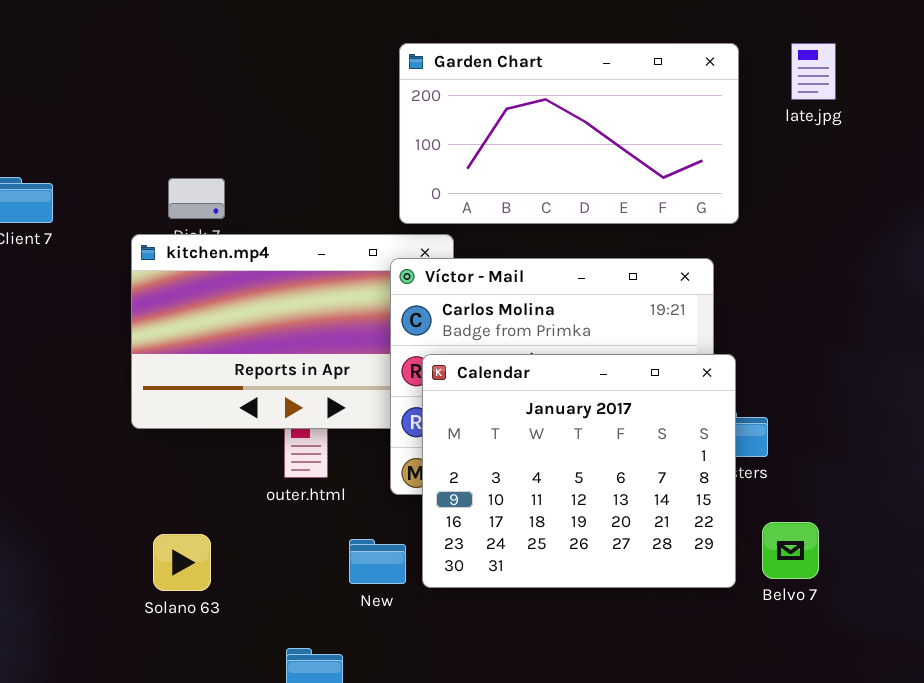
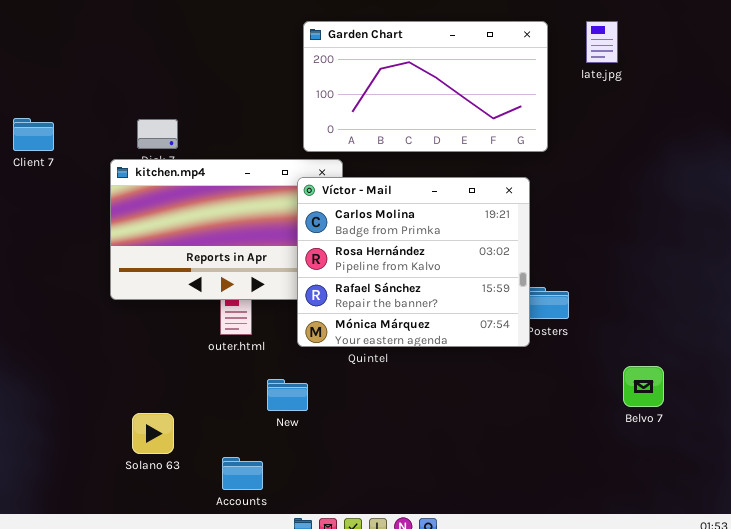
Calendar: [422,354,736,588] -> none, closed
Belvo 7: [762,522,819,579] -> [623,366,664,407], moved
Solano 63: [153,534,211,591] -> [132,413,174,454], moved

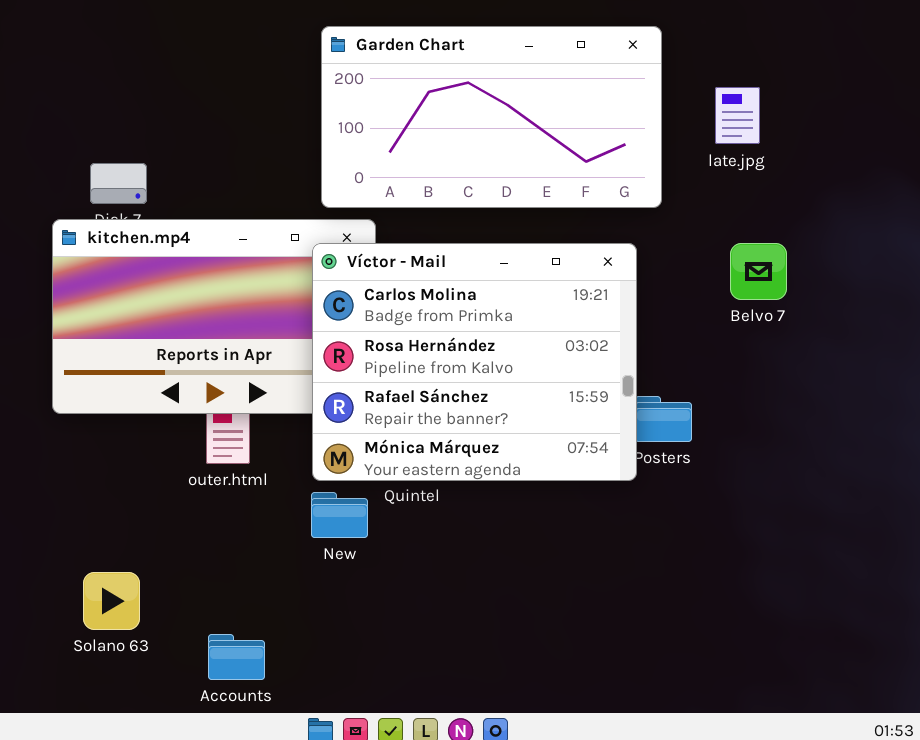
late.jpg: [586,21,618,63] -> [715,87,760,144], moved
Belvo 7: [623,366,664,407] -> [730,243,787,300], moved
New: [267,379,308,411] -> [311,492,368,538], moved

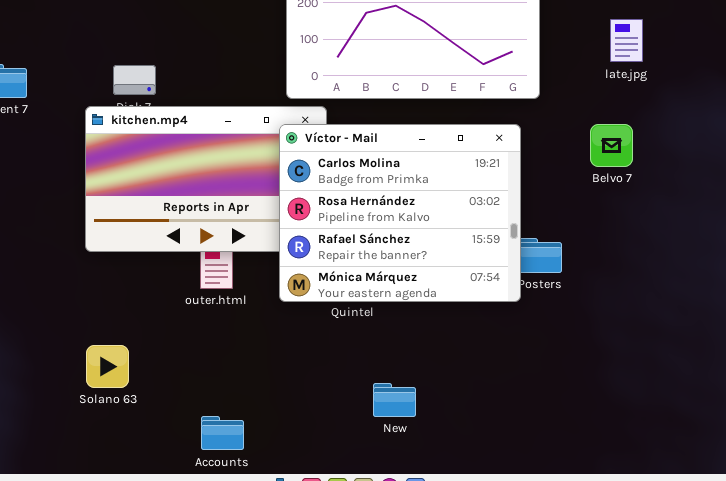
late.jpg: [715,87,760,144] -> [610,19,643,62], moved
New: [311,492,368,538] -> [373,383,416,417], moved
Solano 63: [83,572,140,630] -> [86,345,129,388], moved

